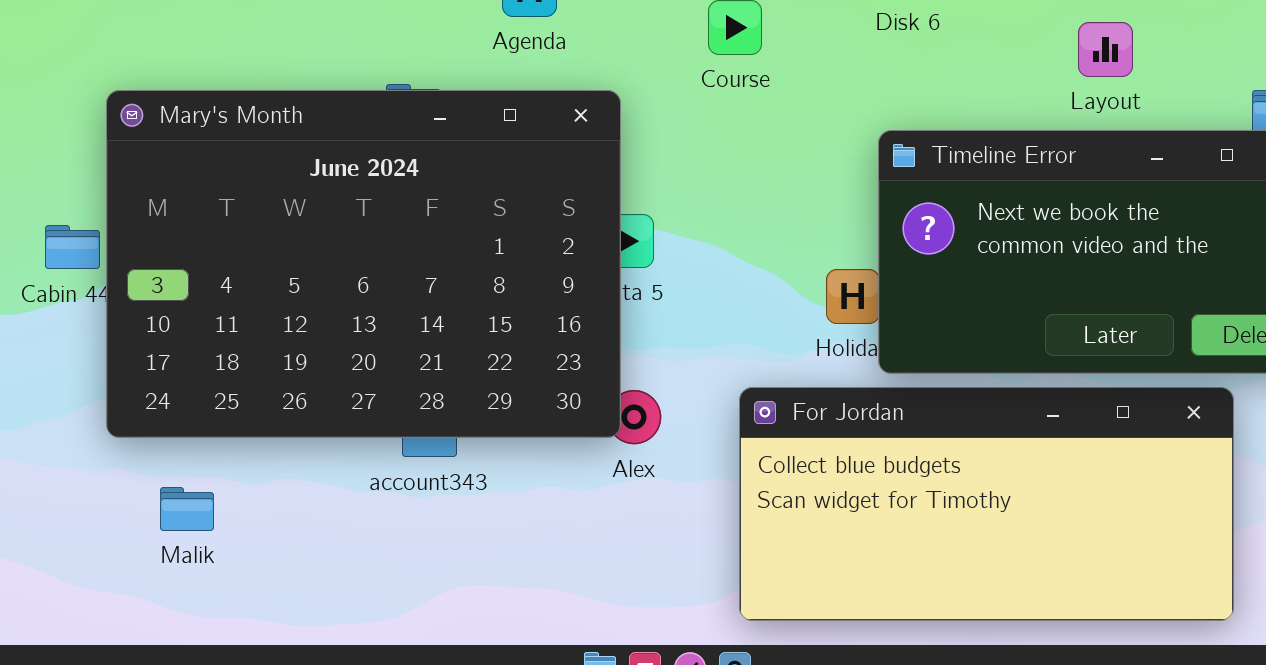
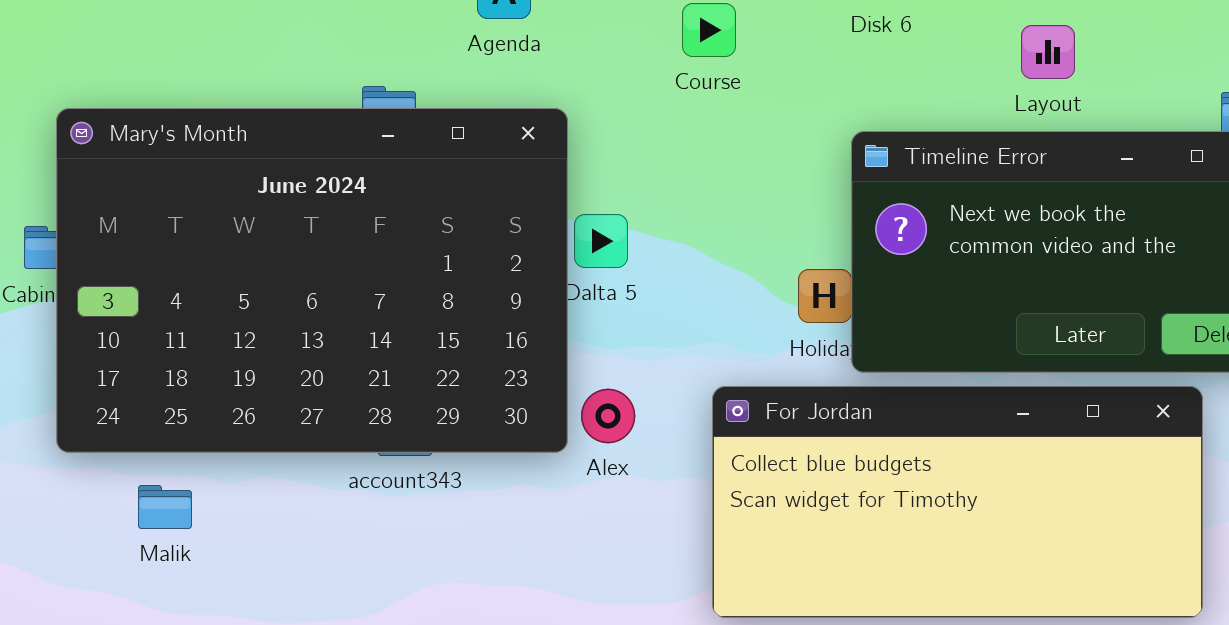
Layout: [1078,22,1133,77] -> [1021,25,1075,79], moved
Mary's Month: [106,90,621,438] -> [56,108,568,453], moved

